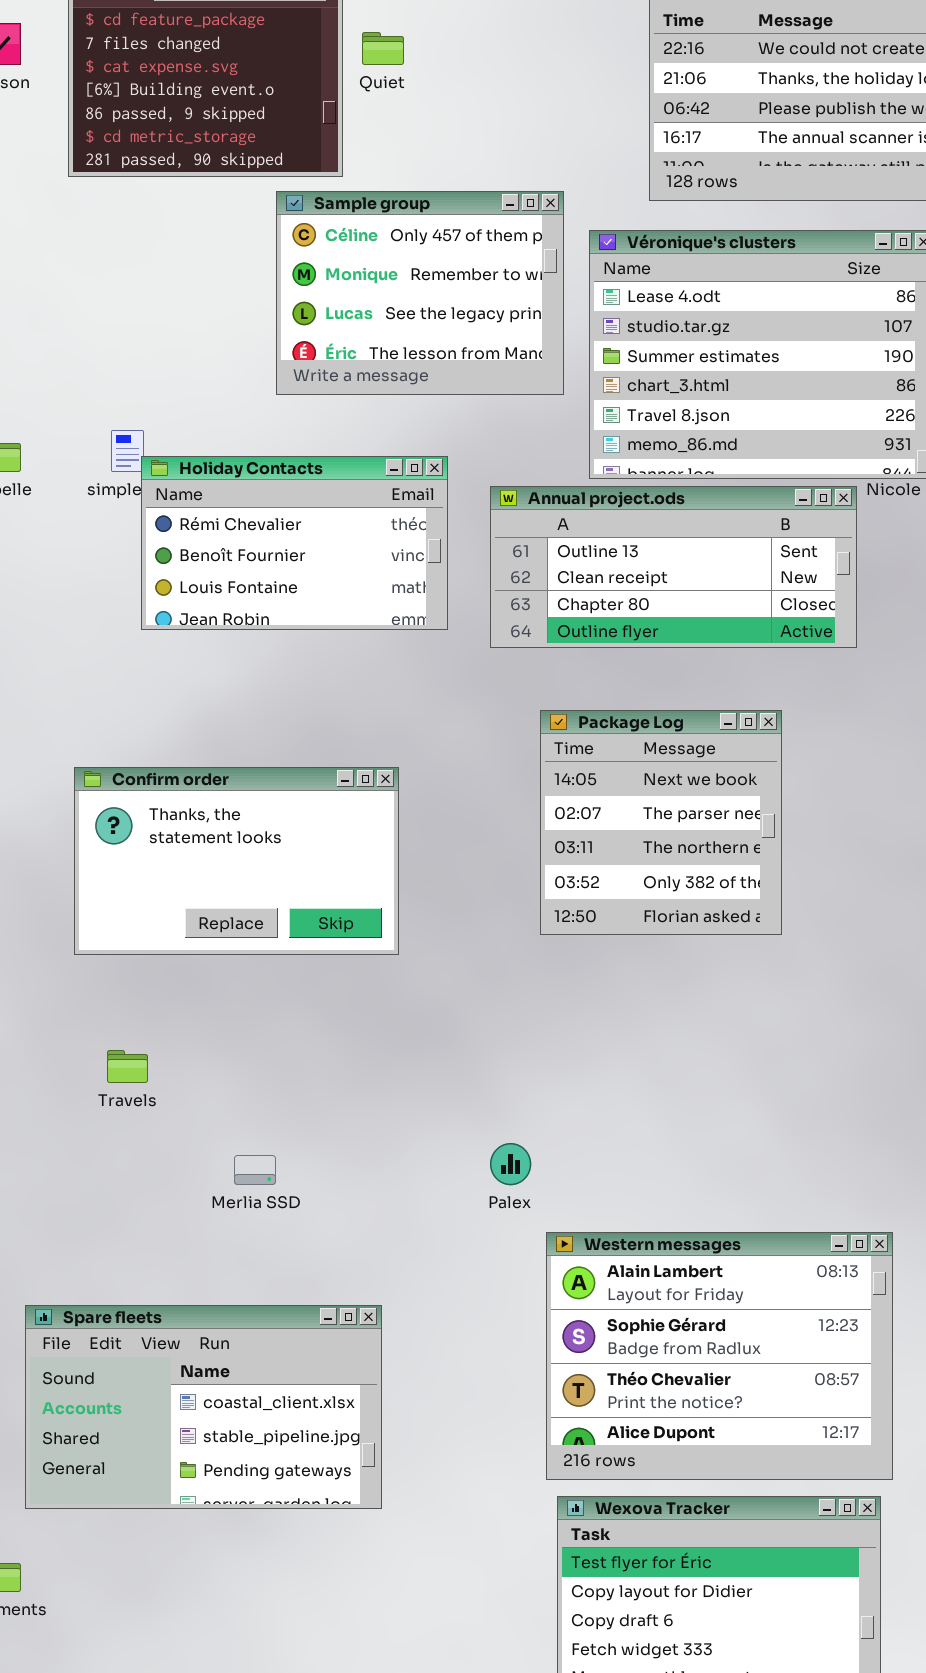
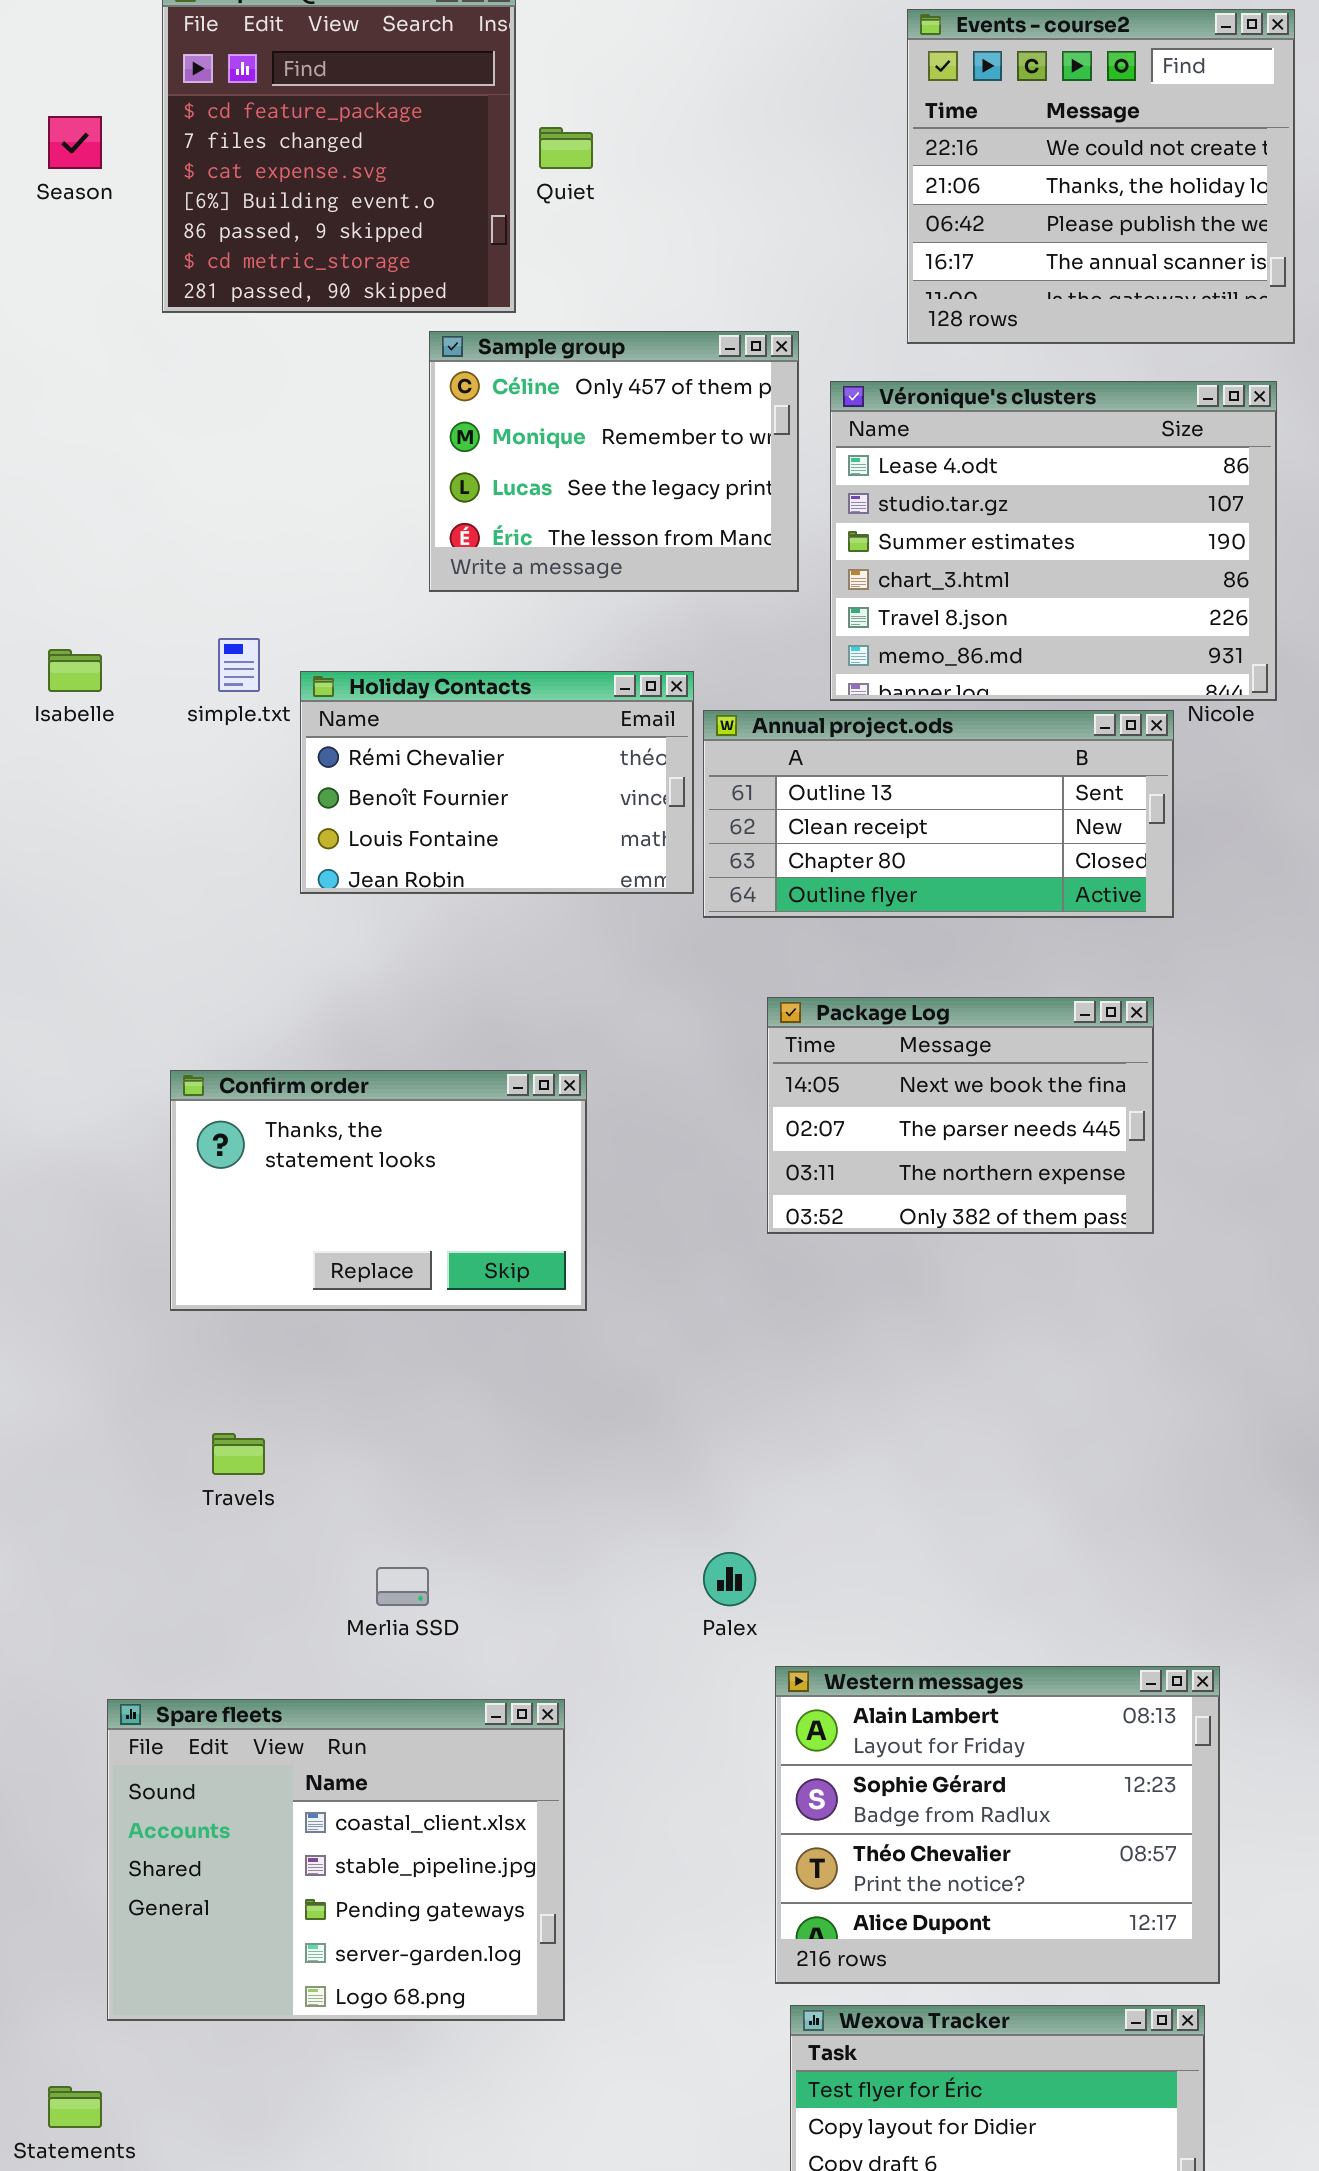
Holiday Contacts: [141,456,448,630] -> [300,671,694,894], moved
Package Log: [540,710,782,935] -> [767,997,1154,1234], resized
Spare fleets: [25,1305,382,1509] -> [107,1699,565,2021], resized

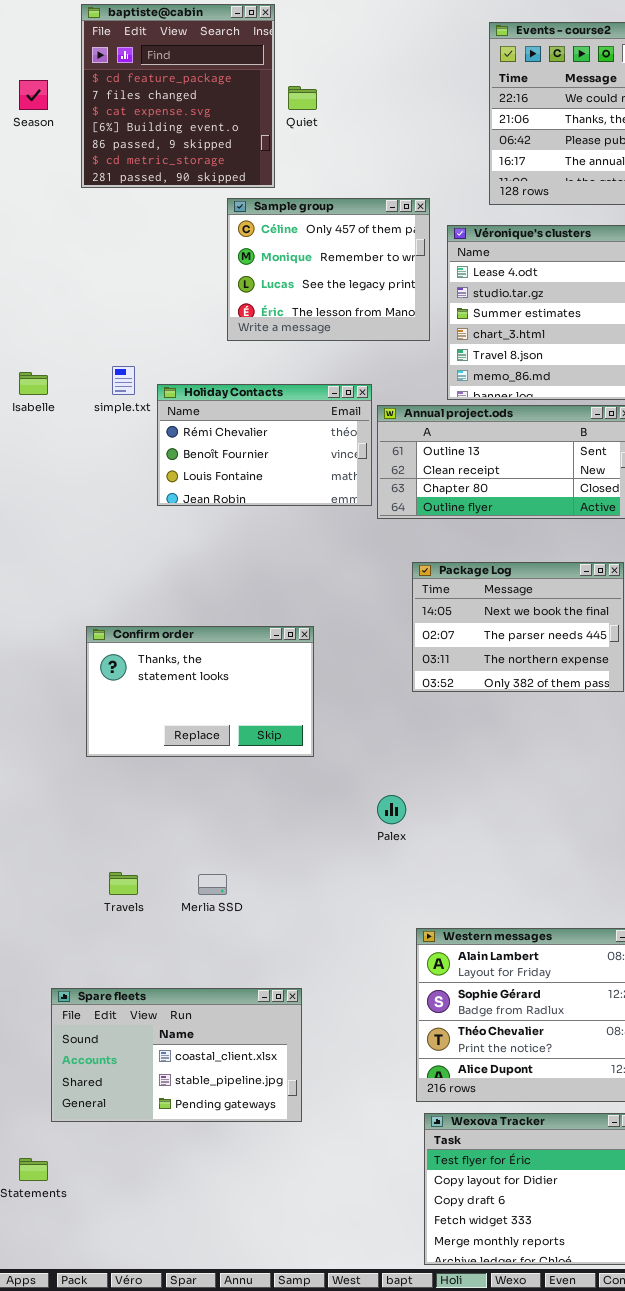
Confirm order: [170,1070,587,1311] -> [86,626,314,757], moved
Travels: [212,1433,265,1475] -> [109,872,138,895], moved
Palex: [703,1552,756,1606] -> [377,795,406,824], moved
Spare fleets: [107,1699,565,2021] -> [51,988,302,1122], resized

